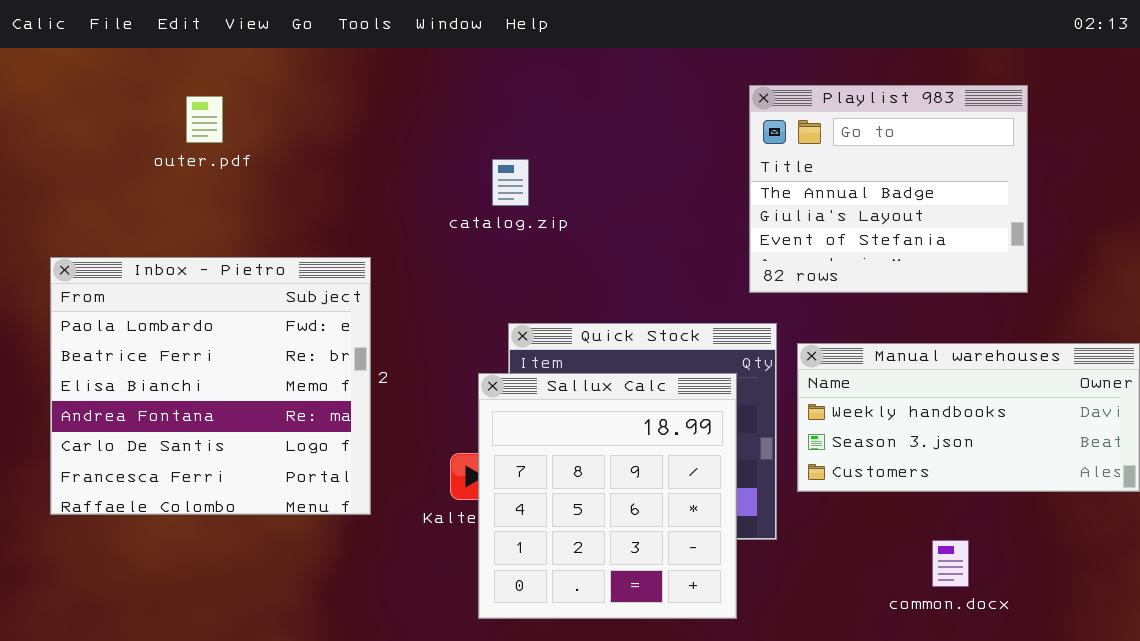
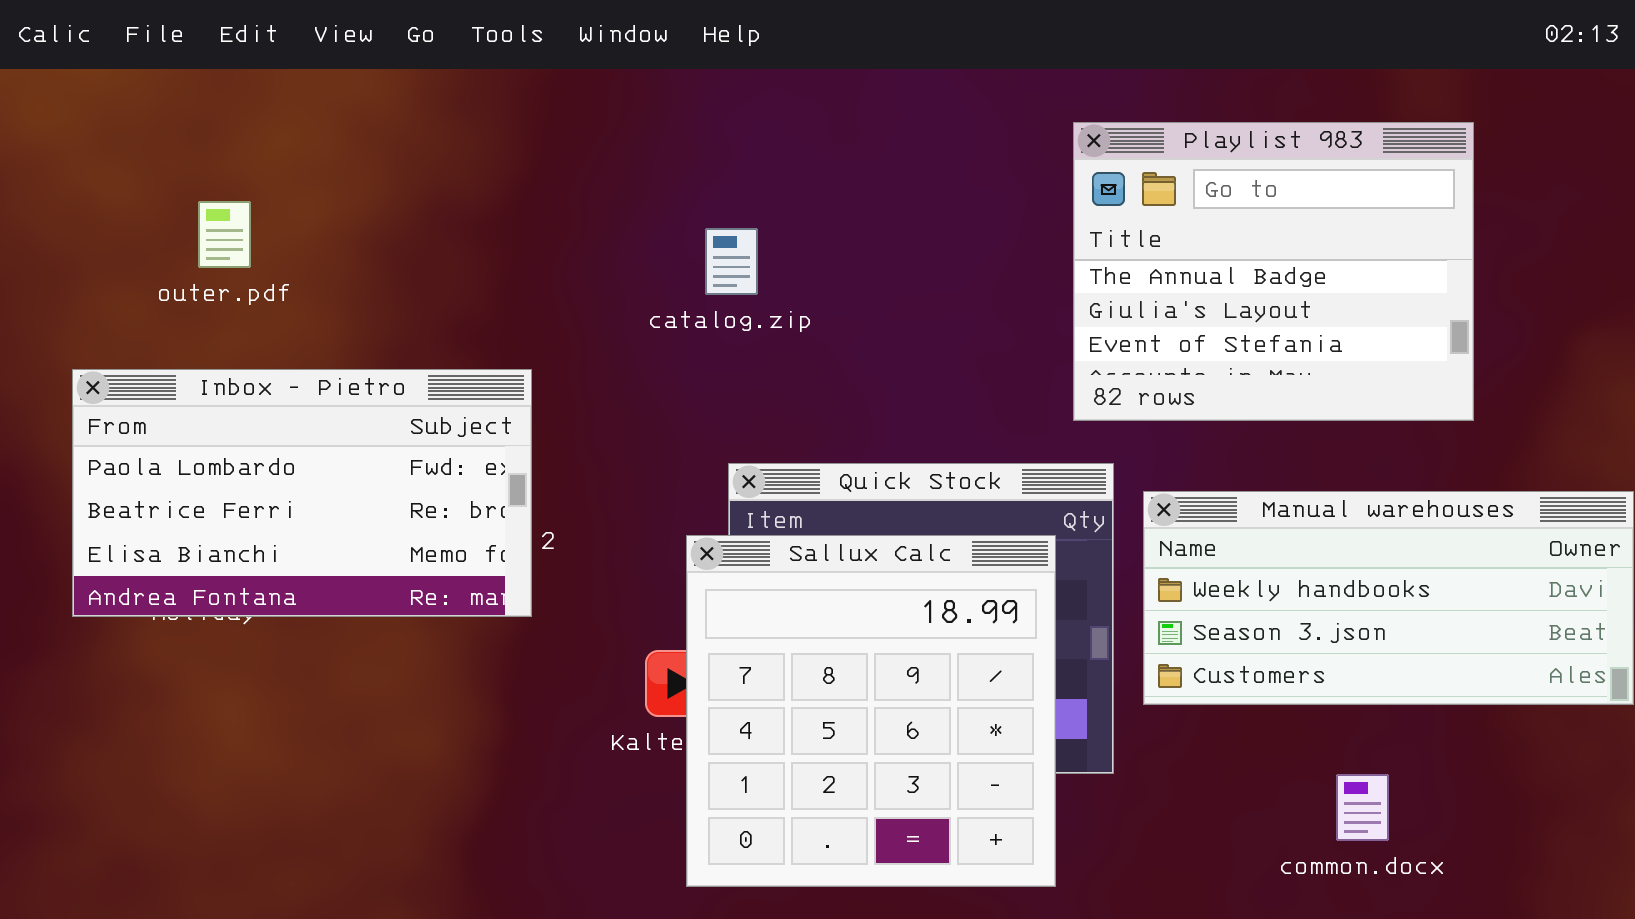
outer.pdf: [186,96,223,143] -> [198,201,251,268], moved
Inbox - Pietro: [50,257,371,515] -> [72,369,532,617], resized

